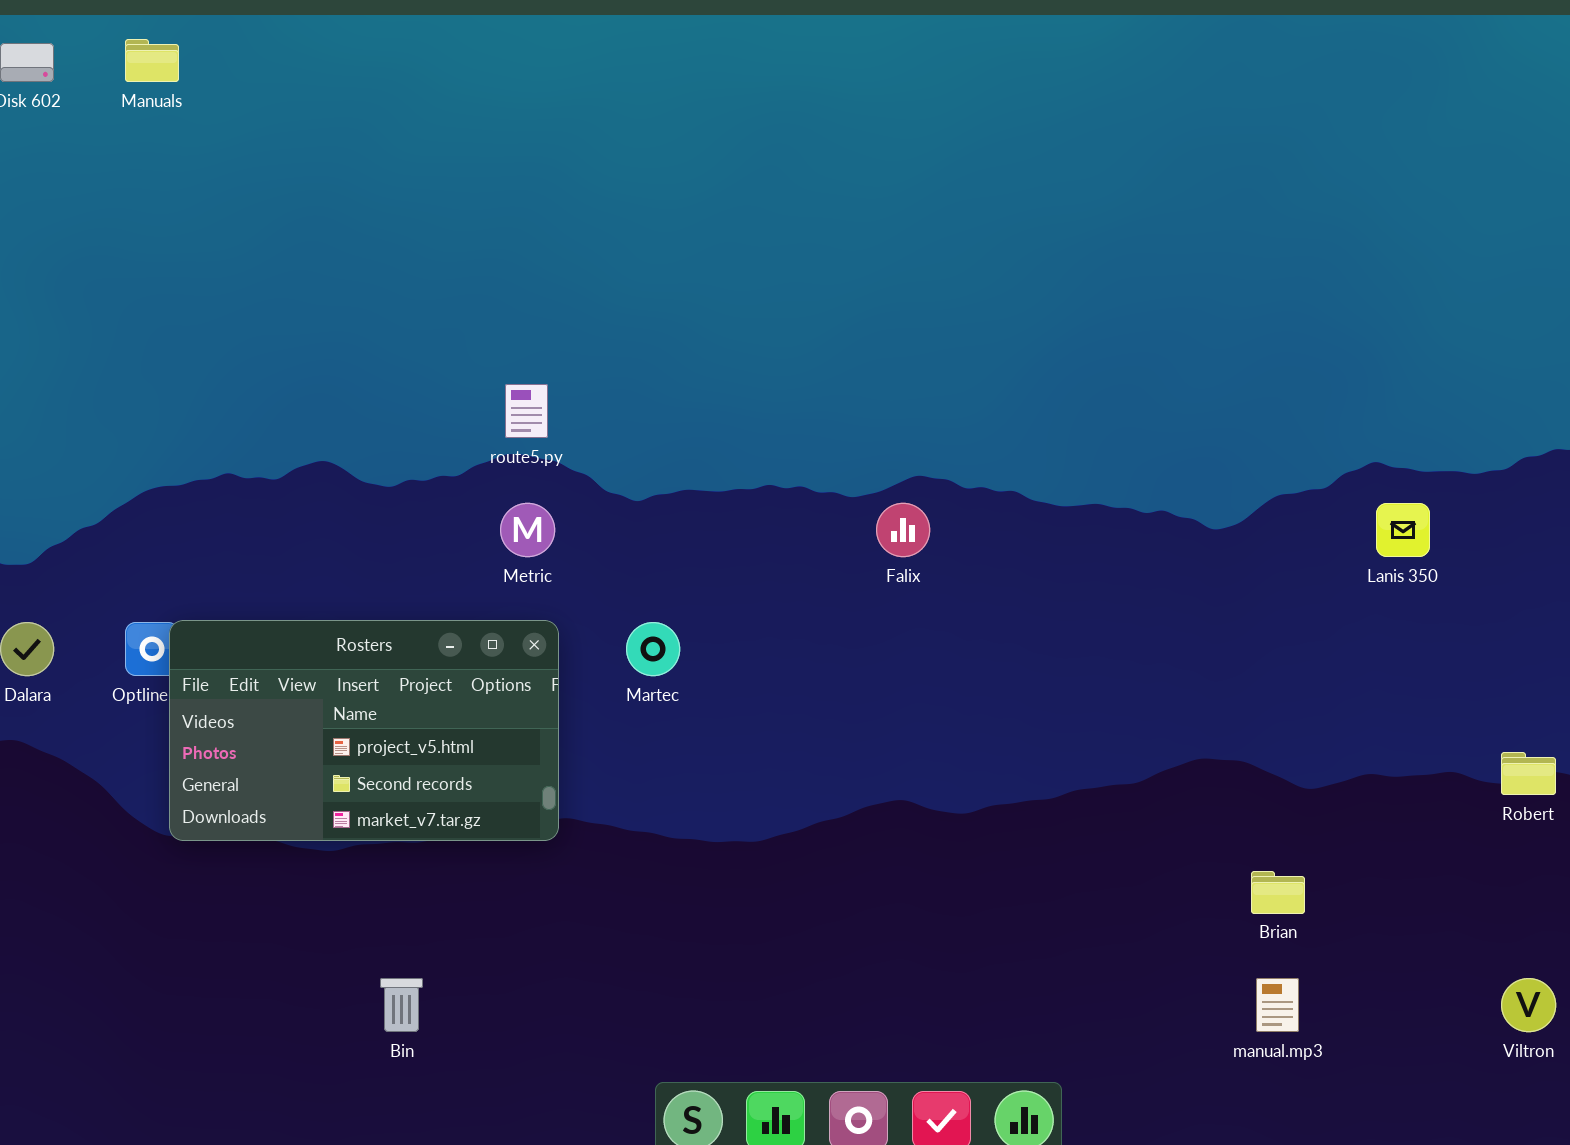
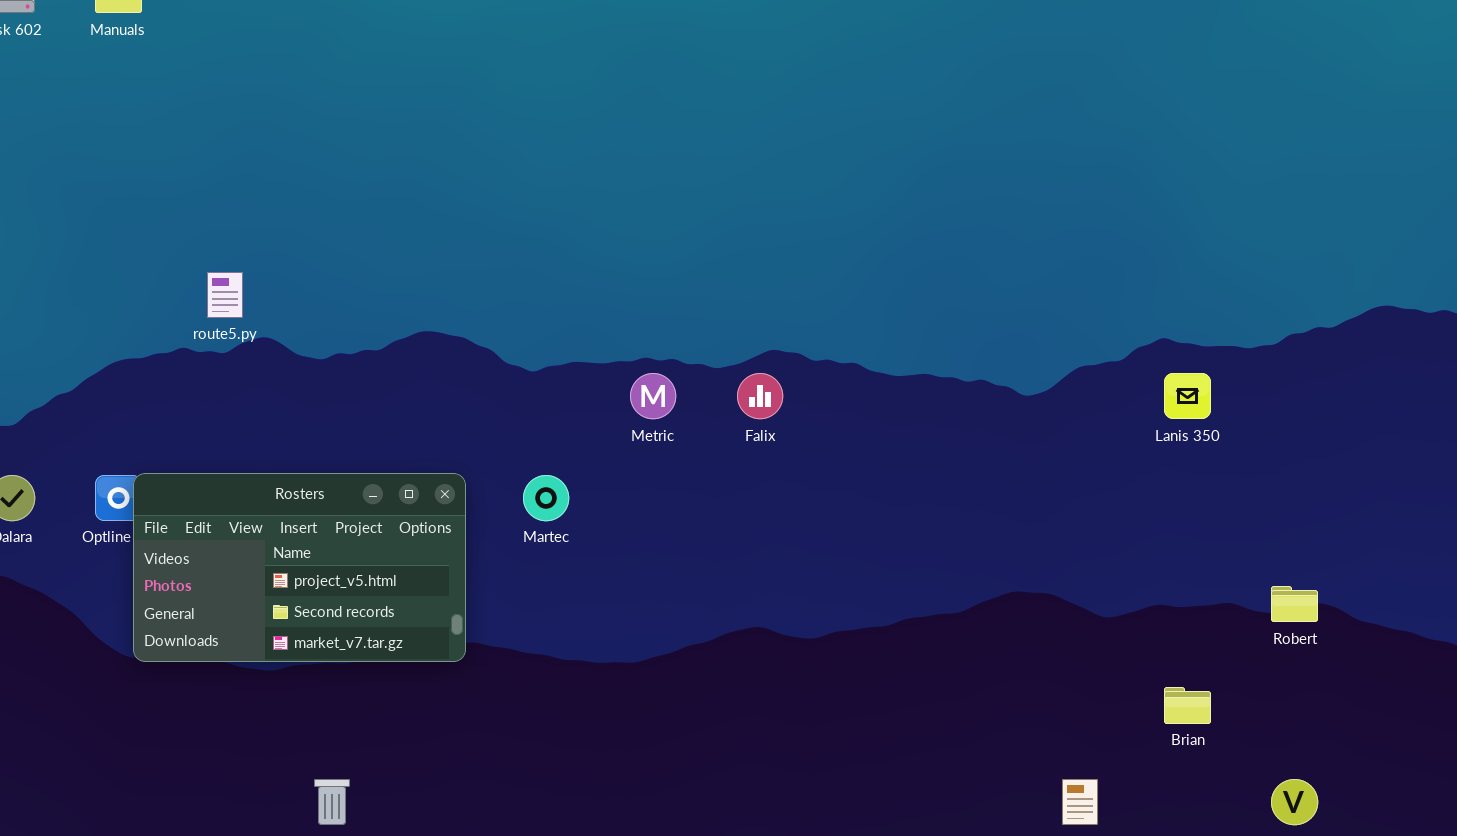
route5.py: [505,384,548,438] -> [207,272,243,318], moved
Metric: [500,503,555,557] -> [630,373,676,419], moved
Brian: [1251,871,1305,914] -> [1164,687,1211,724], moved

